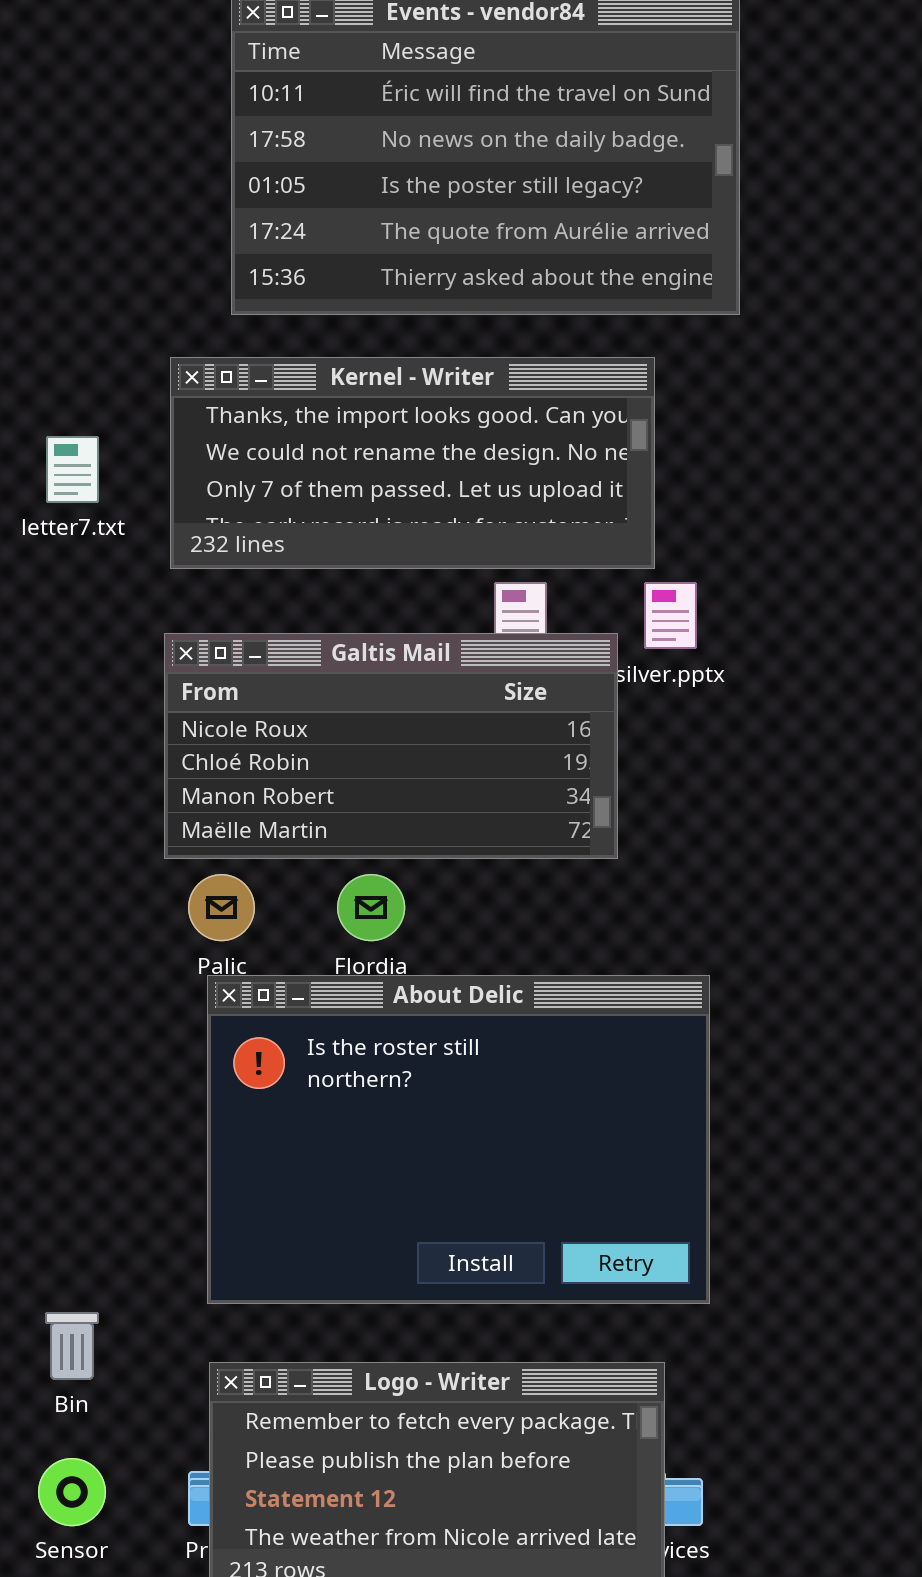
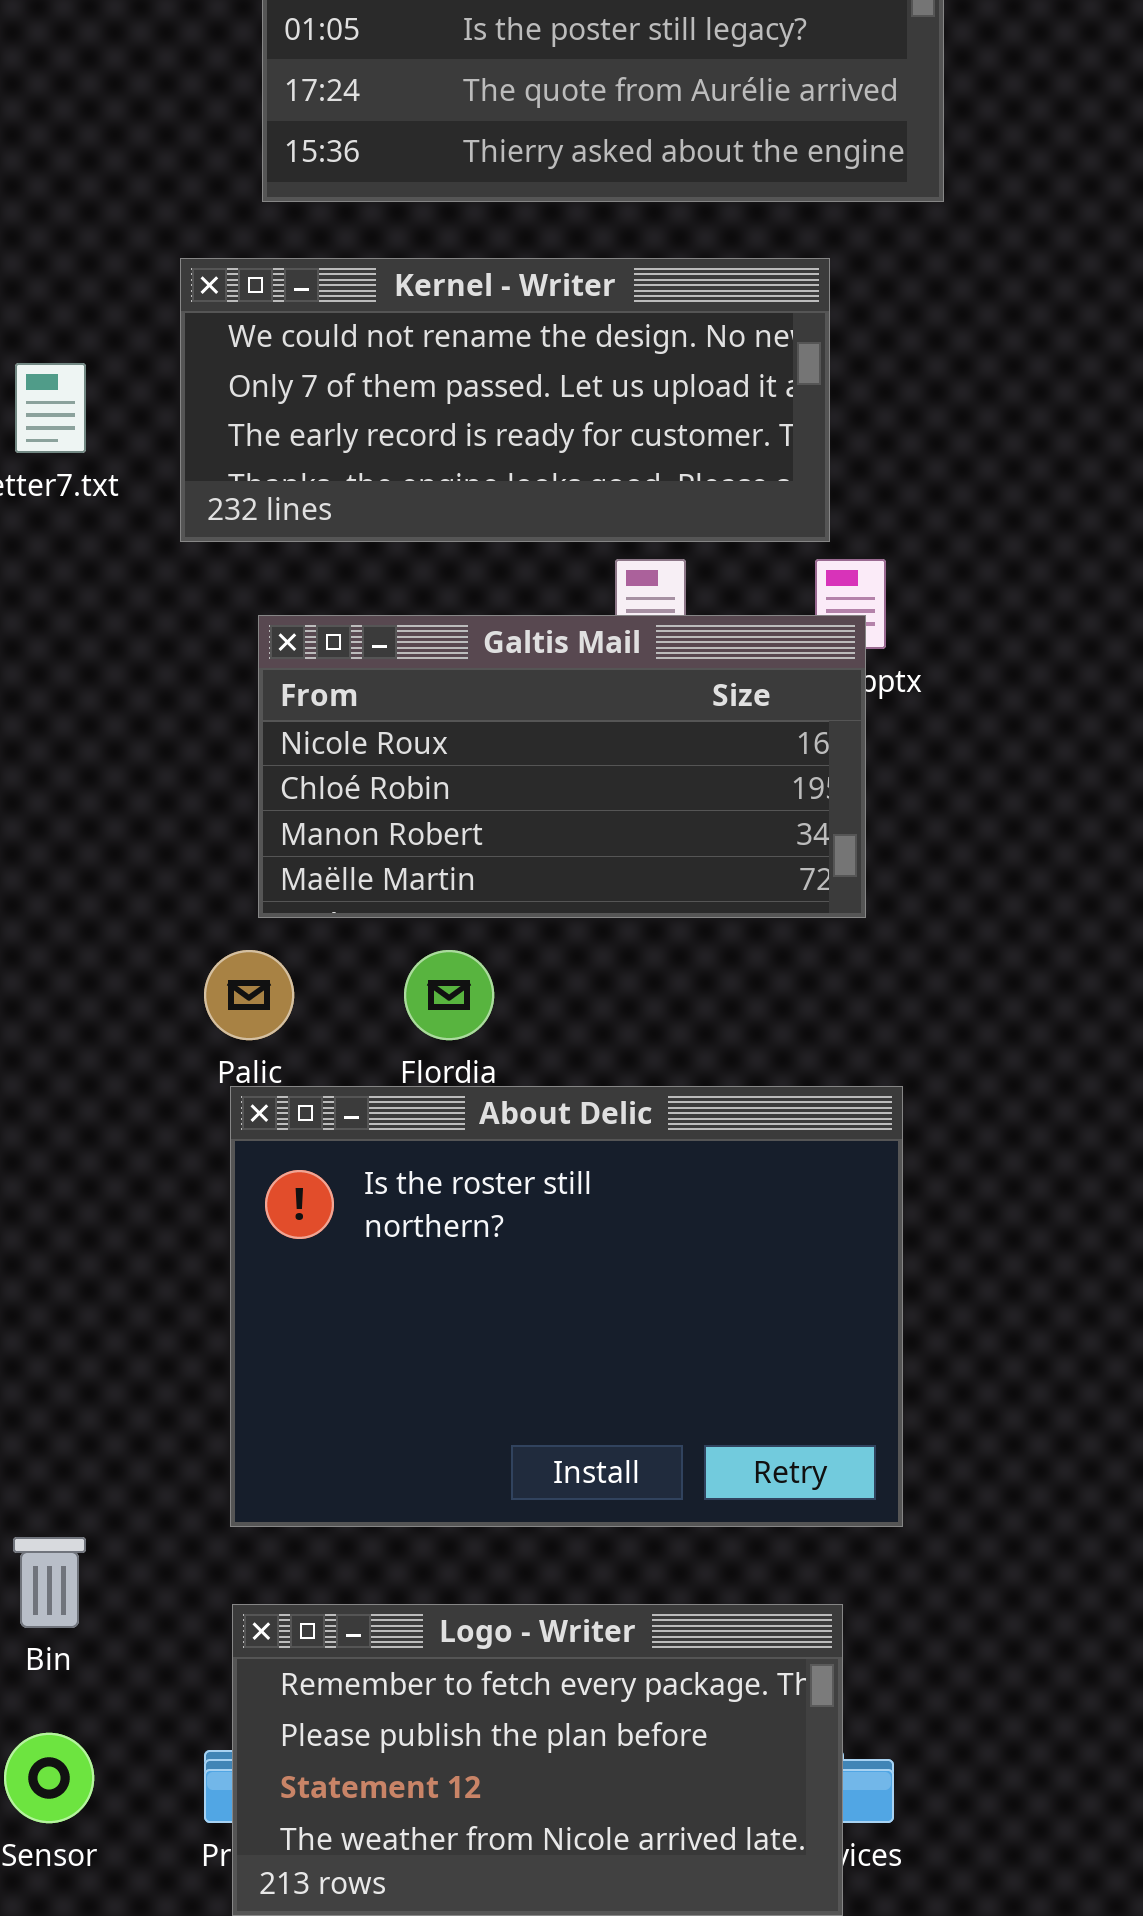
Kernel - Writer: [170,357,655,569] -> [180,258,830,542], scrolled down 1 row
Galtis Mail: [164,633,618,859] -> [258,615,866,918], moved

